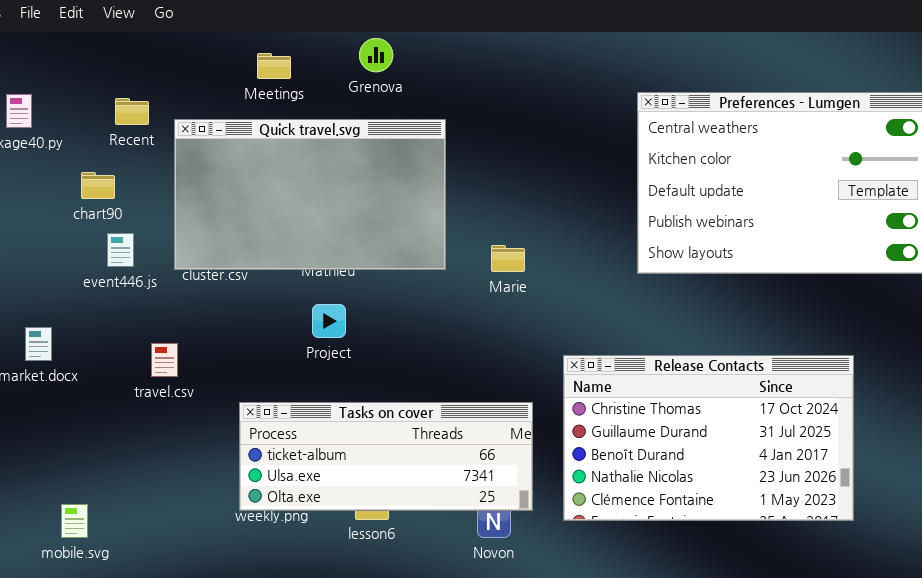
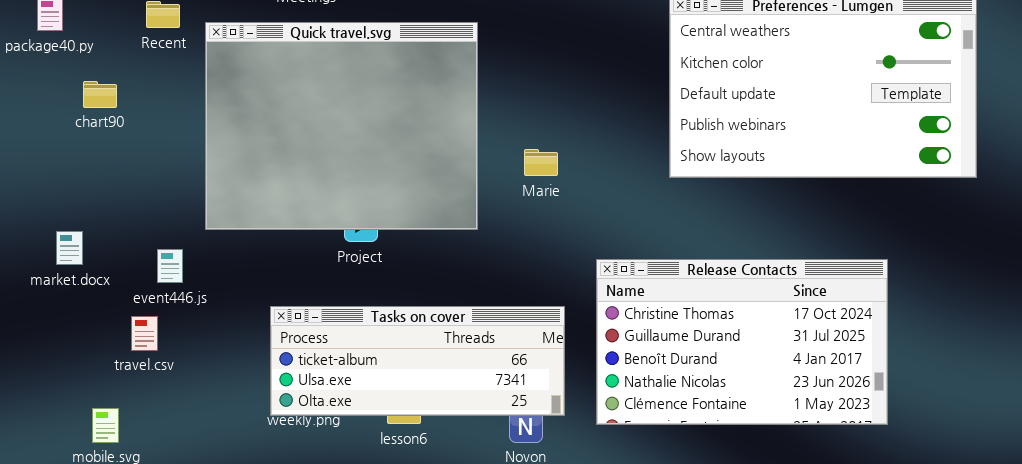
Quick travel.svg: [174,119,446,270] -> [205,22,478,230], resized
chart90: [81,172,115,199] -> [83,81,117,108], moved
event446.js: [107,233,134,267] -> [157,249,183,283], moved
travel.csv: [151,343,178,377] -> [131,316,158,351], moved

